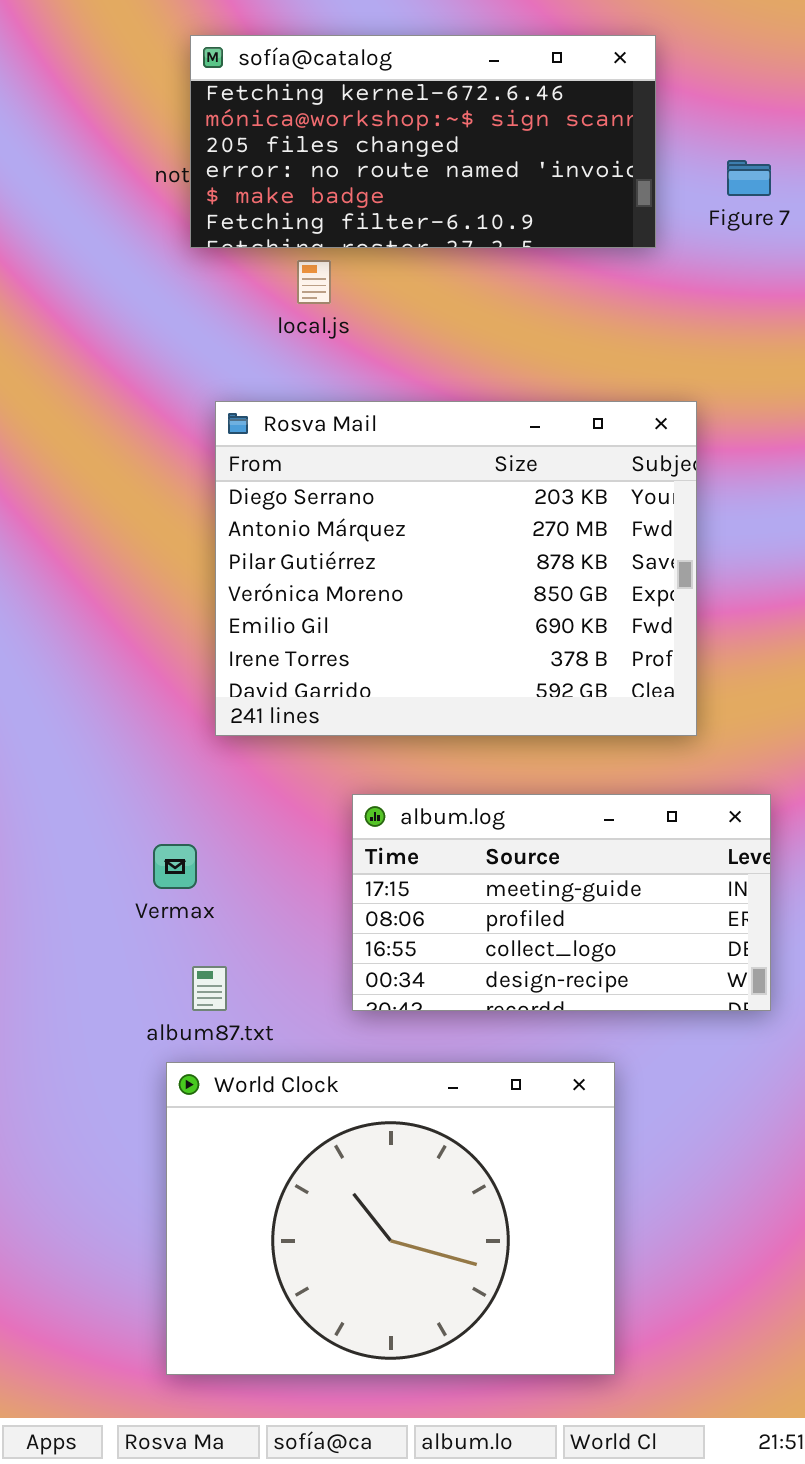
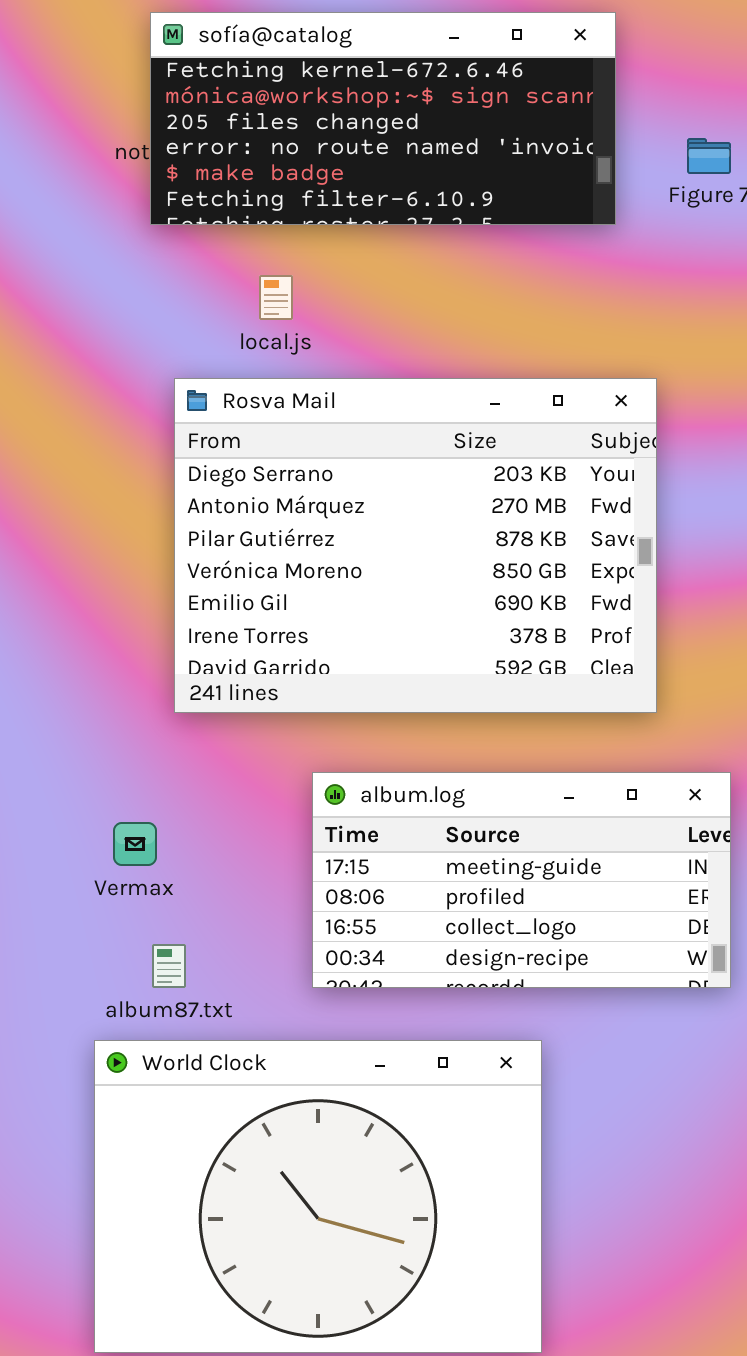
local.js: [297,260,331,304] -> [259,275,293,320], moved
World Clock: [166,1062,615,1375] -> [94,1040,542,1353], moved

